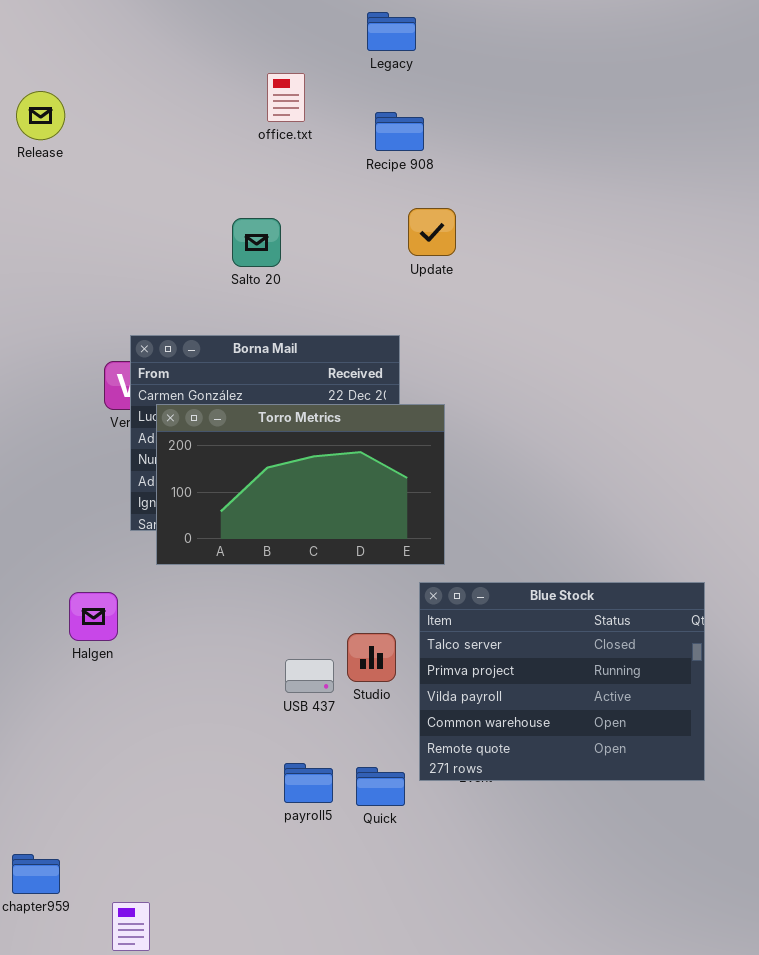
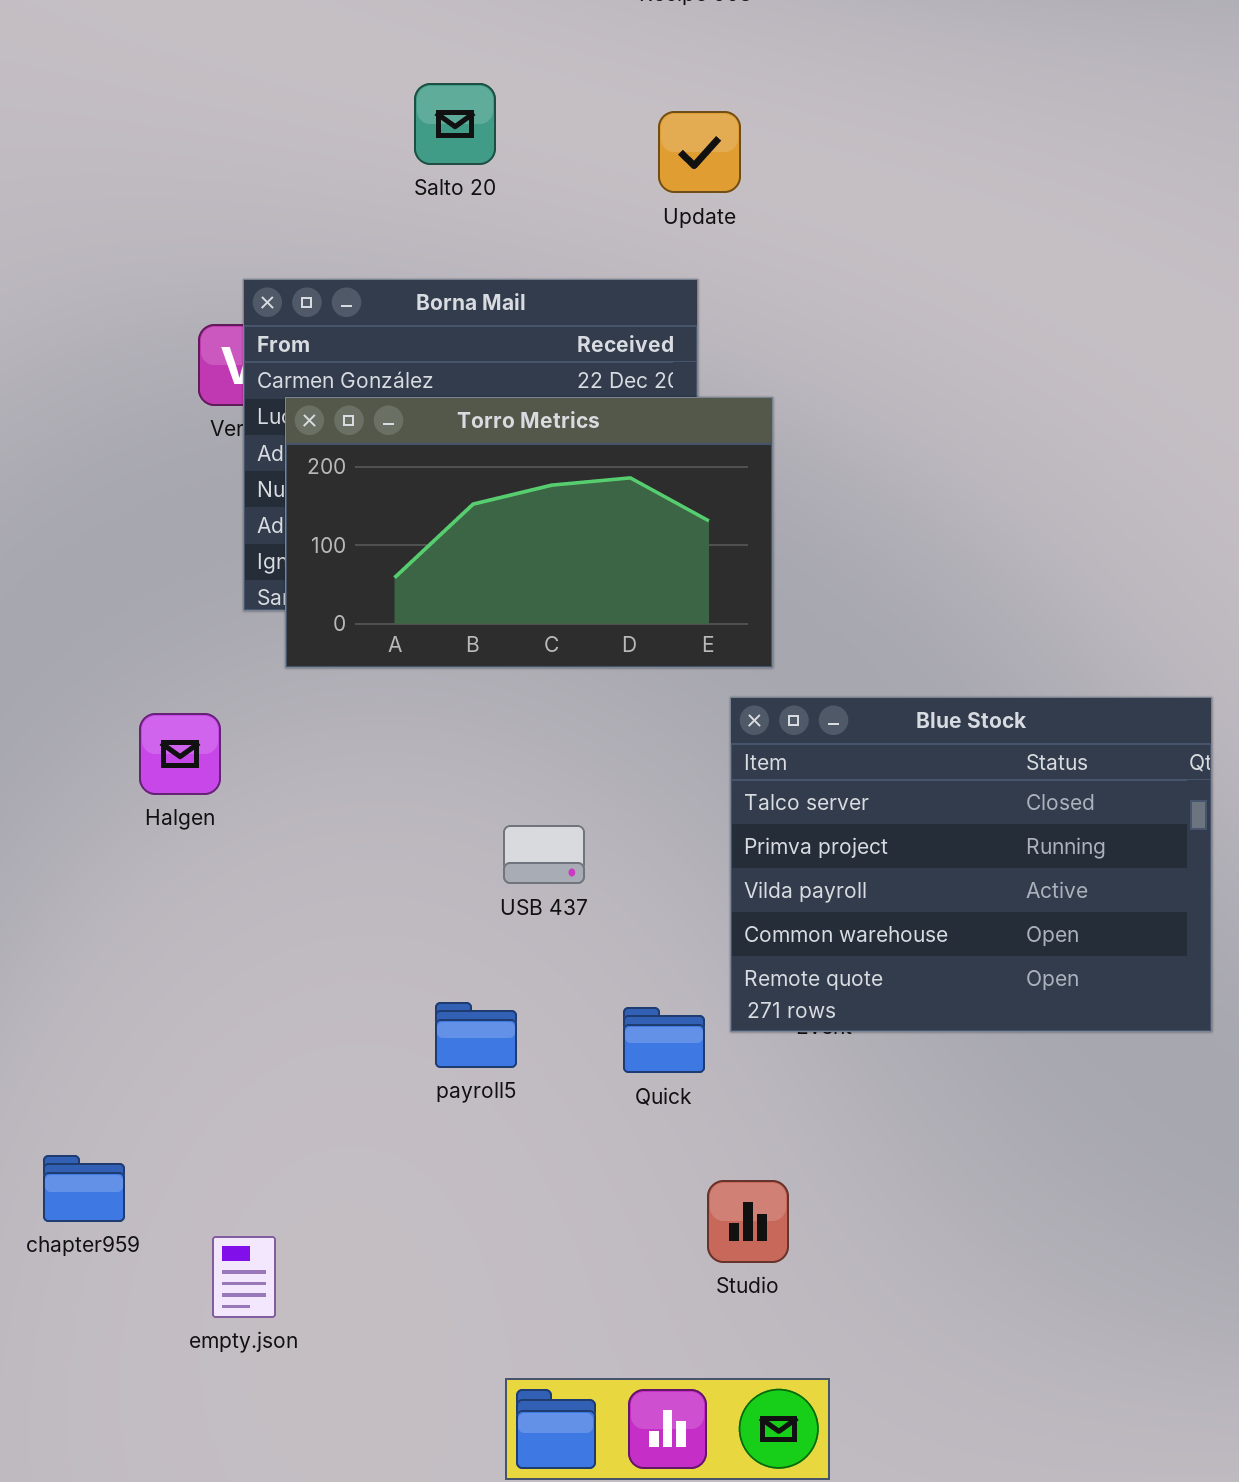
Update: [408,208,456,256] -> [658,111,741,193], moved
Studio: [347,633,396,682] -> [707,1180,789,1263], moved
payroll5: [284,763,333,803] -> [435,1002,517,1068], moved

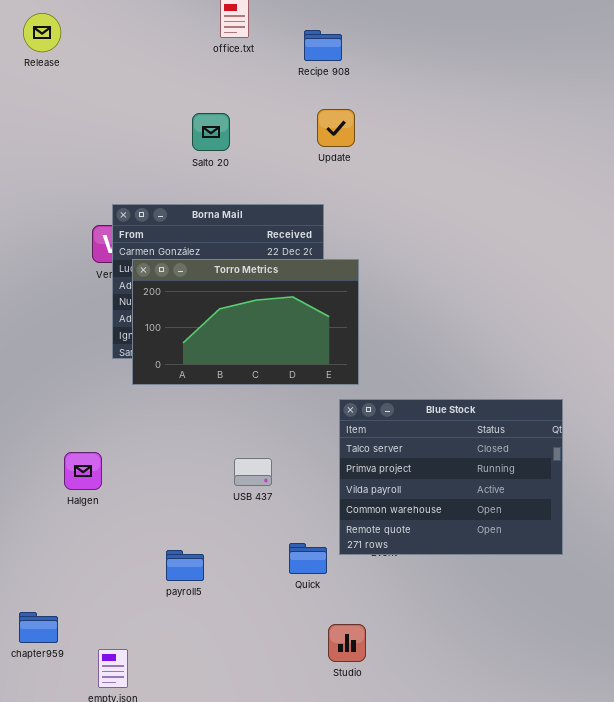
Update: [658,111,741,193] -> [317,109,355,147], moved
Halgen: [139,713,221,795] -> [64,452,102,490], moved
payroll5: [435,1002,517,1068] -> [166,550,204,581], moved

